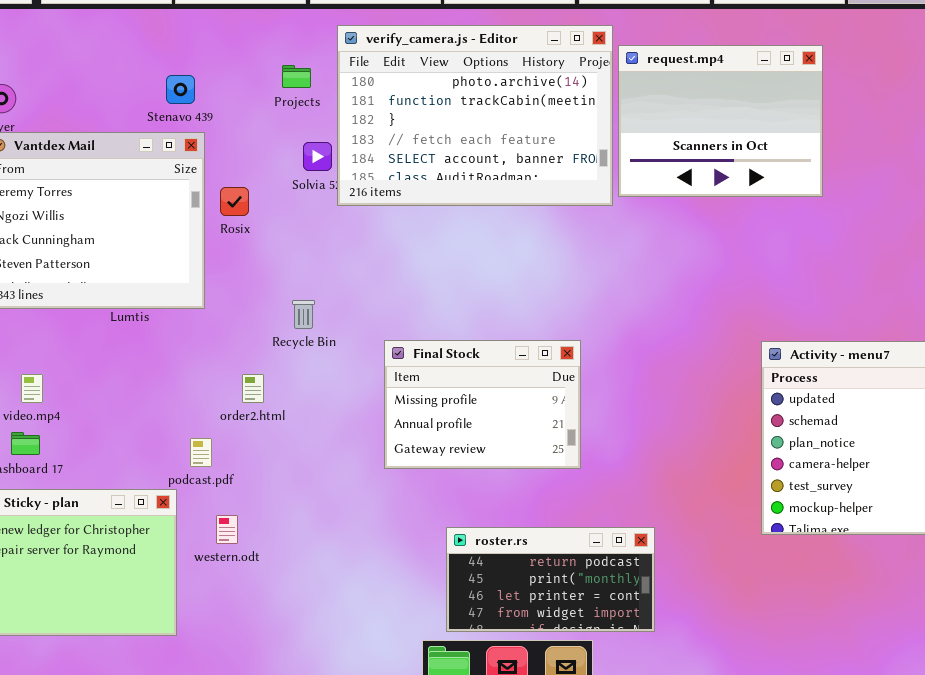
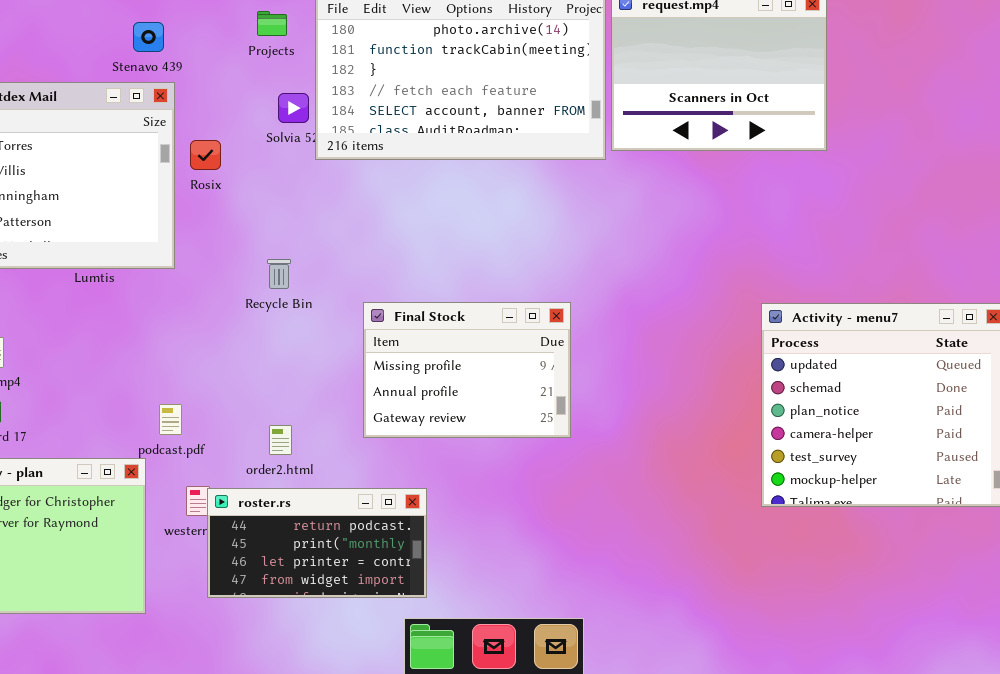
order2.html: [242,374,264,403] -> [269,425,292,455], moved
roster.rs: [446,527,655,632] -> [207,488,427,598], moved

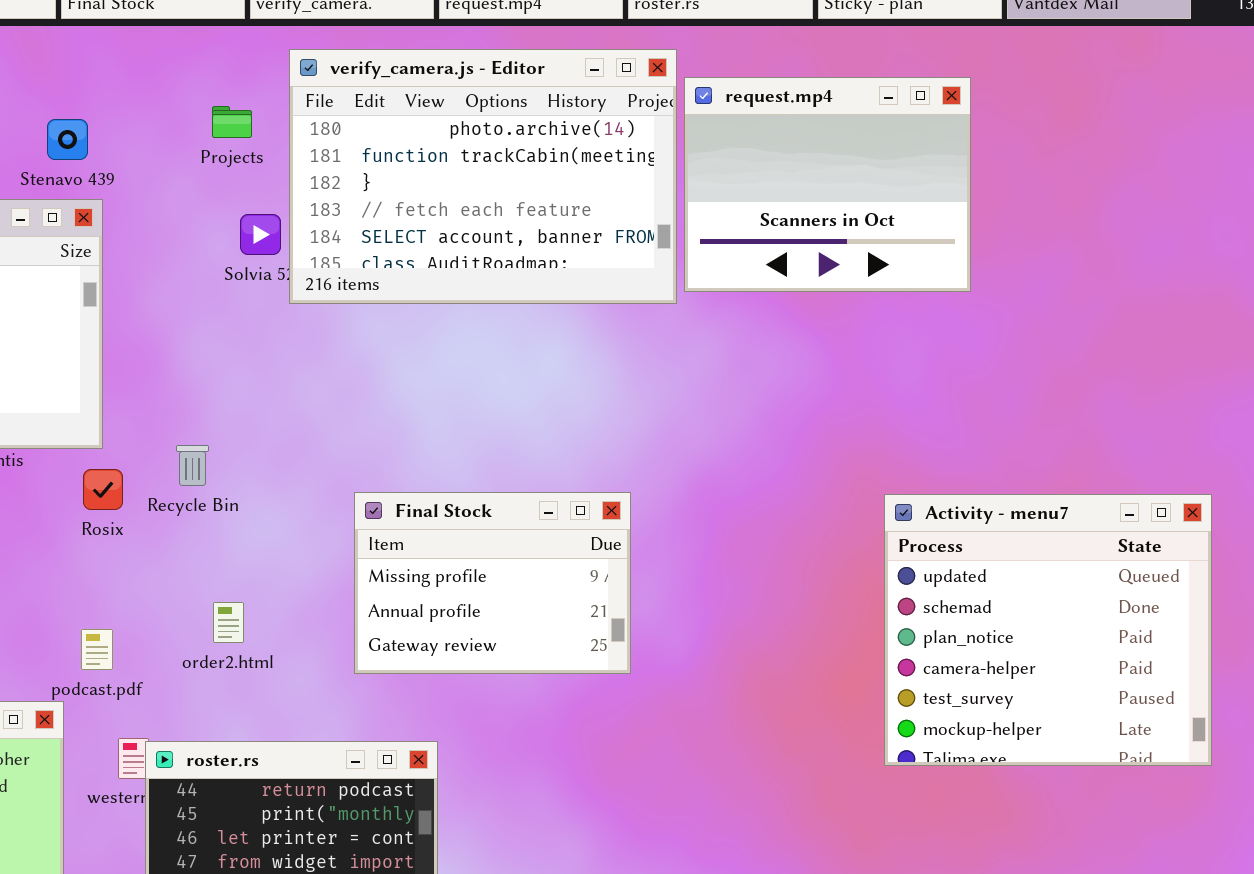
Rosix: [190,140,221,170] -> [83,469,123,510], moved
Recycle Bin: [267,259,291,289] -> [176,445,209,486], moved
order2.html: [269,425,292,455] -> [213,602,244,643], moved

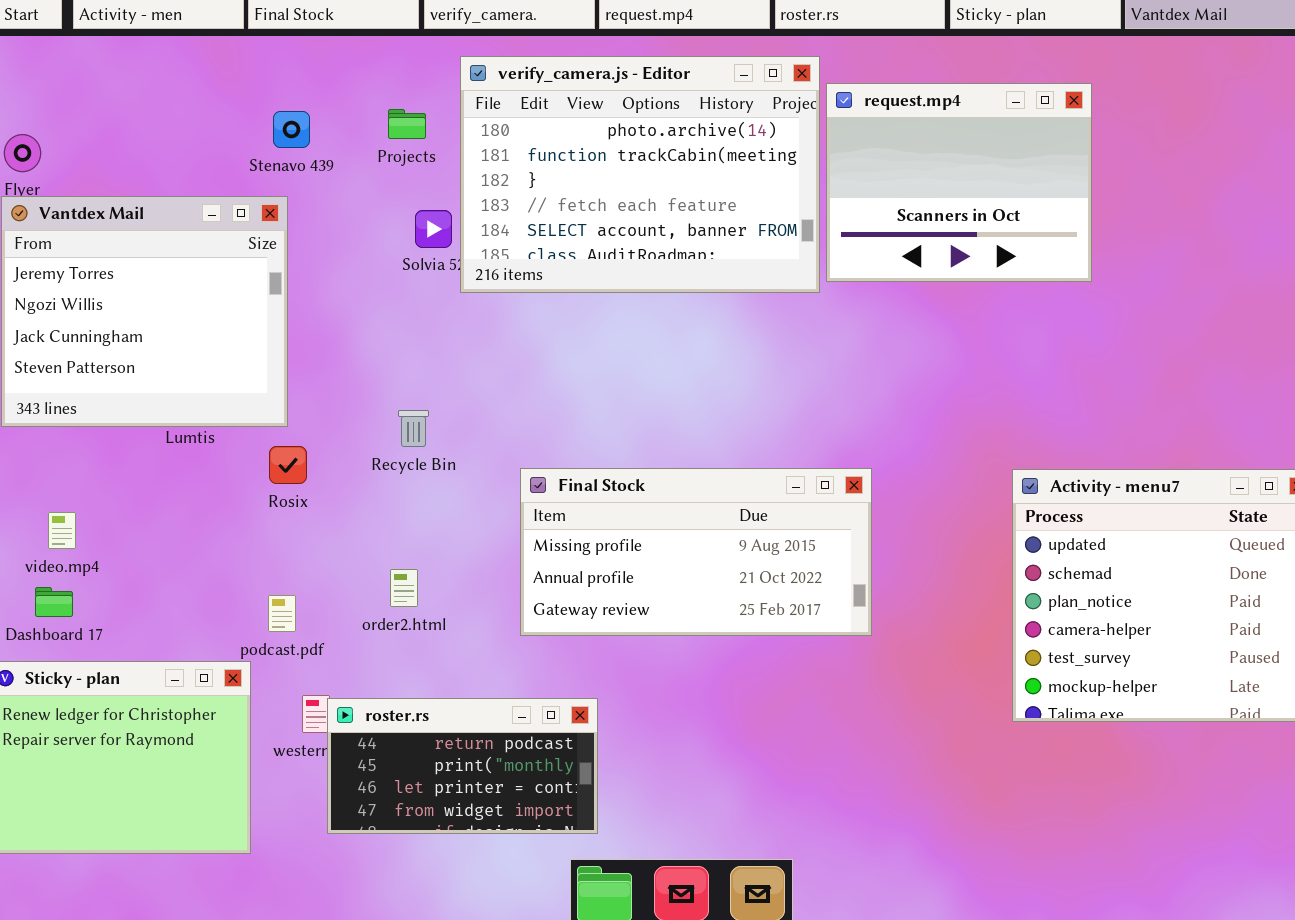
Stenavo 439: [47,119,88,160] -> [273,111,310,148], moved
Recycle Bin: [176,445,209,486] -> [398,410,429,447], moved
Final Stock: [354,492,631,674] -> [520,468,872,636], resized

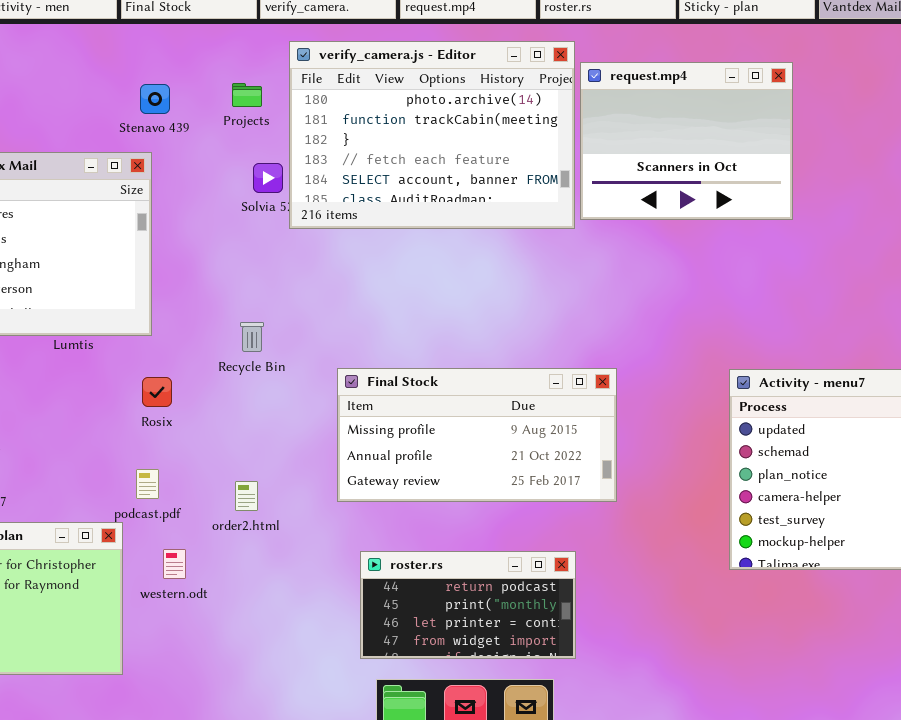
Rosix: [269,446,307,484] -> [142,377,172,407], moved
order2.html: [390,569,418,607] -> [235,481,258,511], moved
roster.rs: [327,698,598,834] -> [360,551,576,659], moved

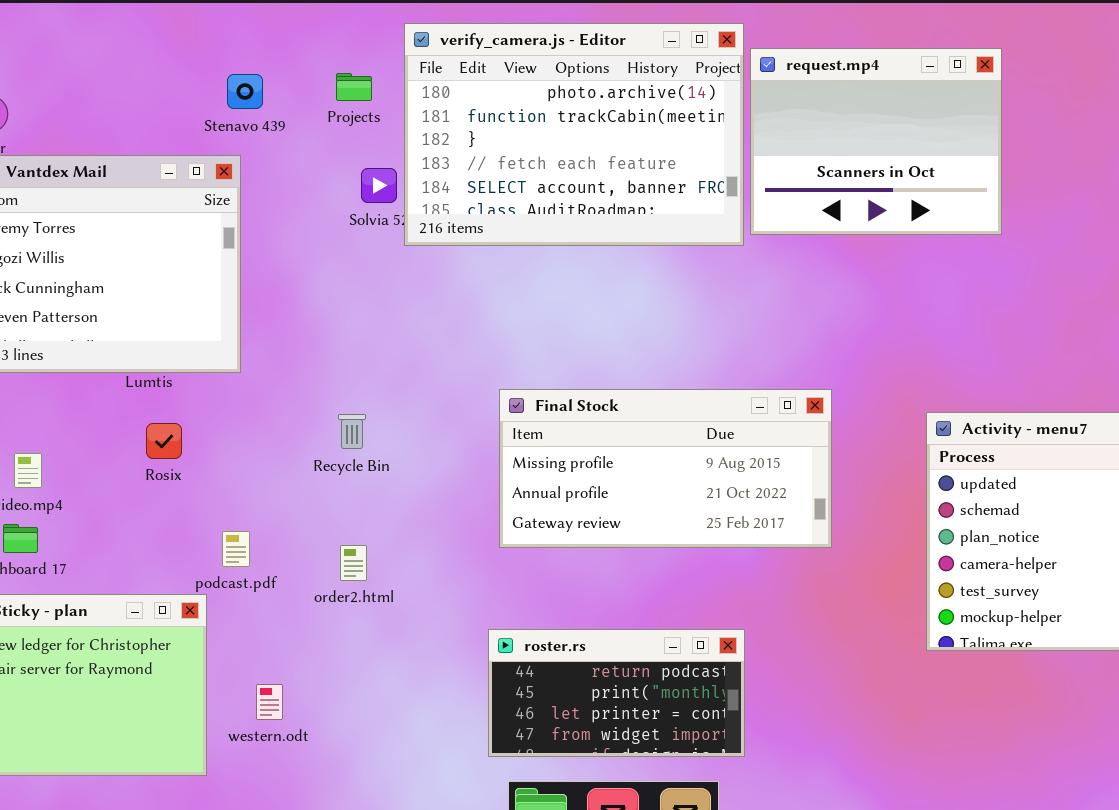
Recycle Bin: [240,322,264,352] -> [338,414,366,449], moved
Final Stock: [337,368,617,502] -> [499,389,832,548], moved
Rosix: [142,377,172,407] -> [146,423,182,459], moved
western.odt: [163,549,186,579] -> [256,684,283,720], moved

